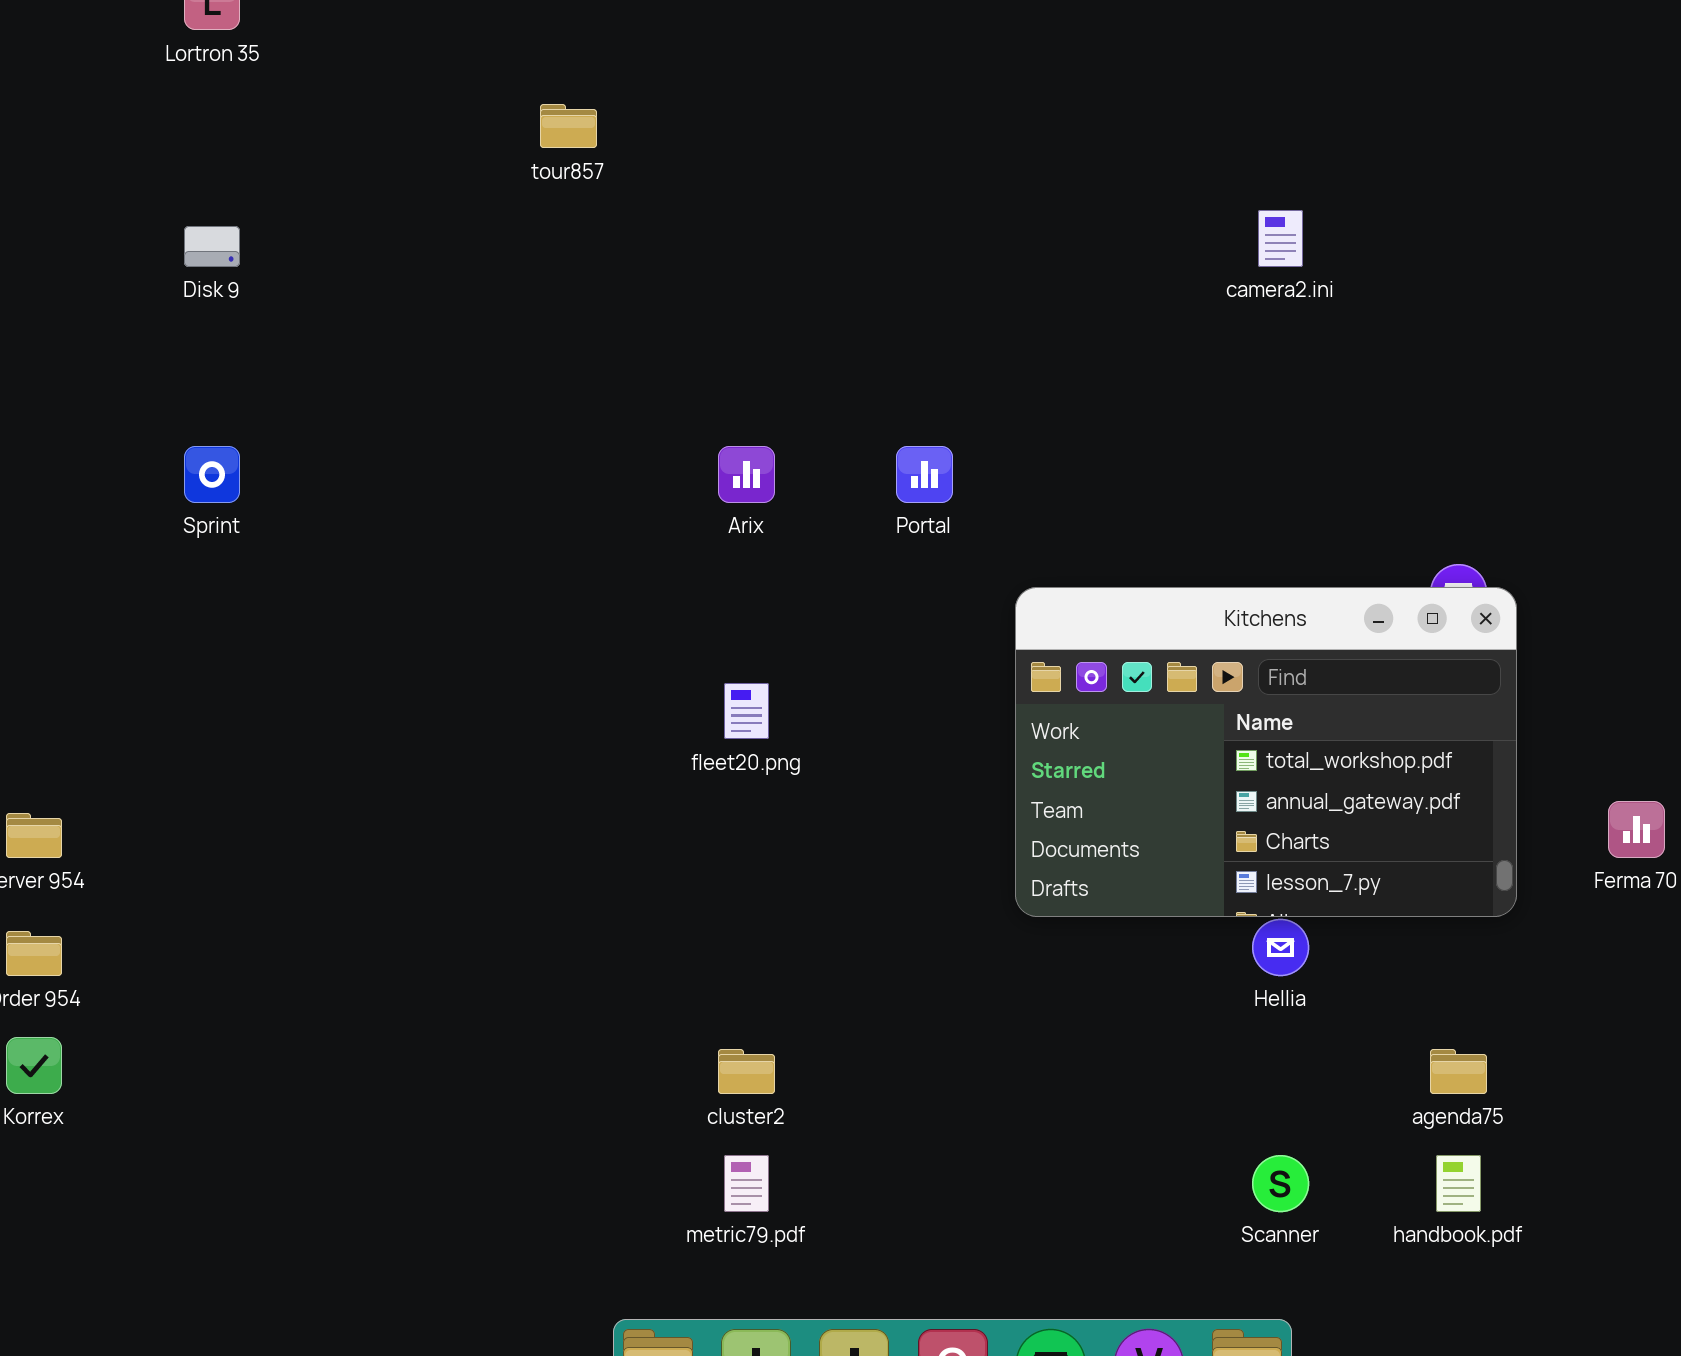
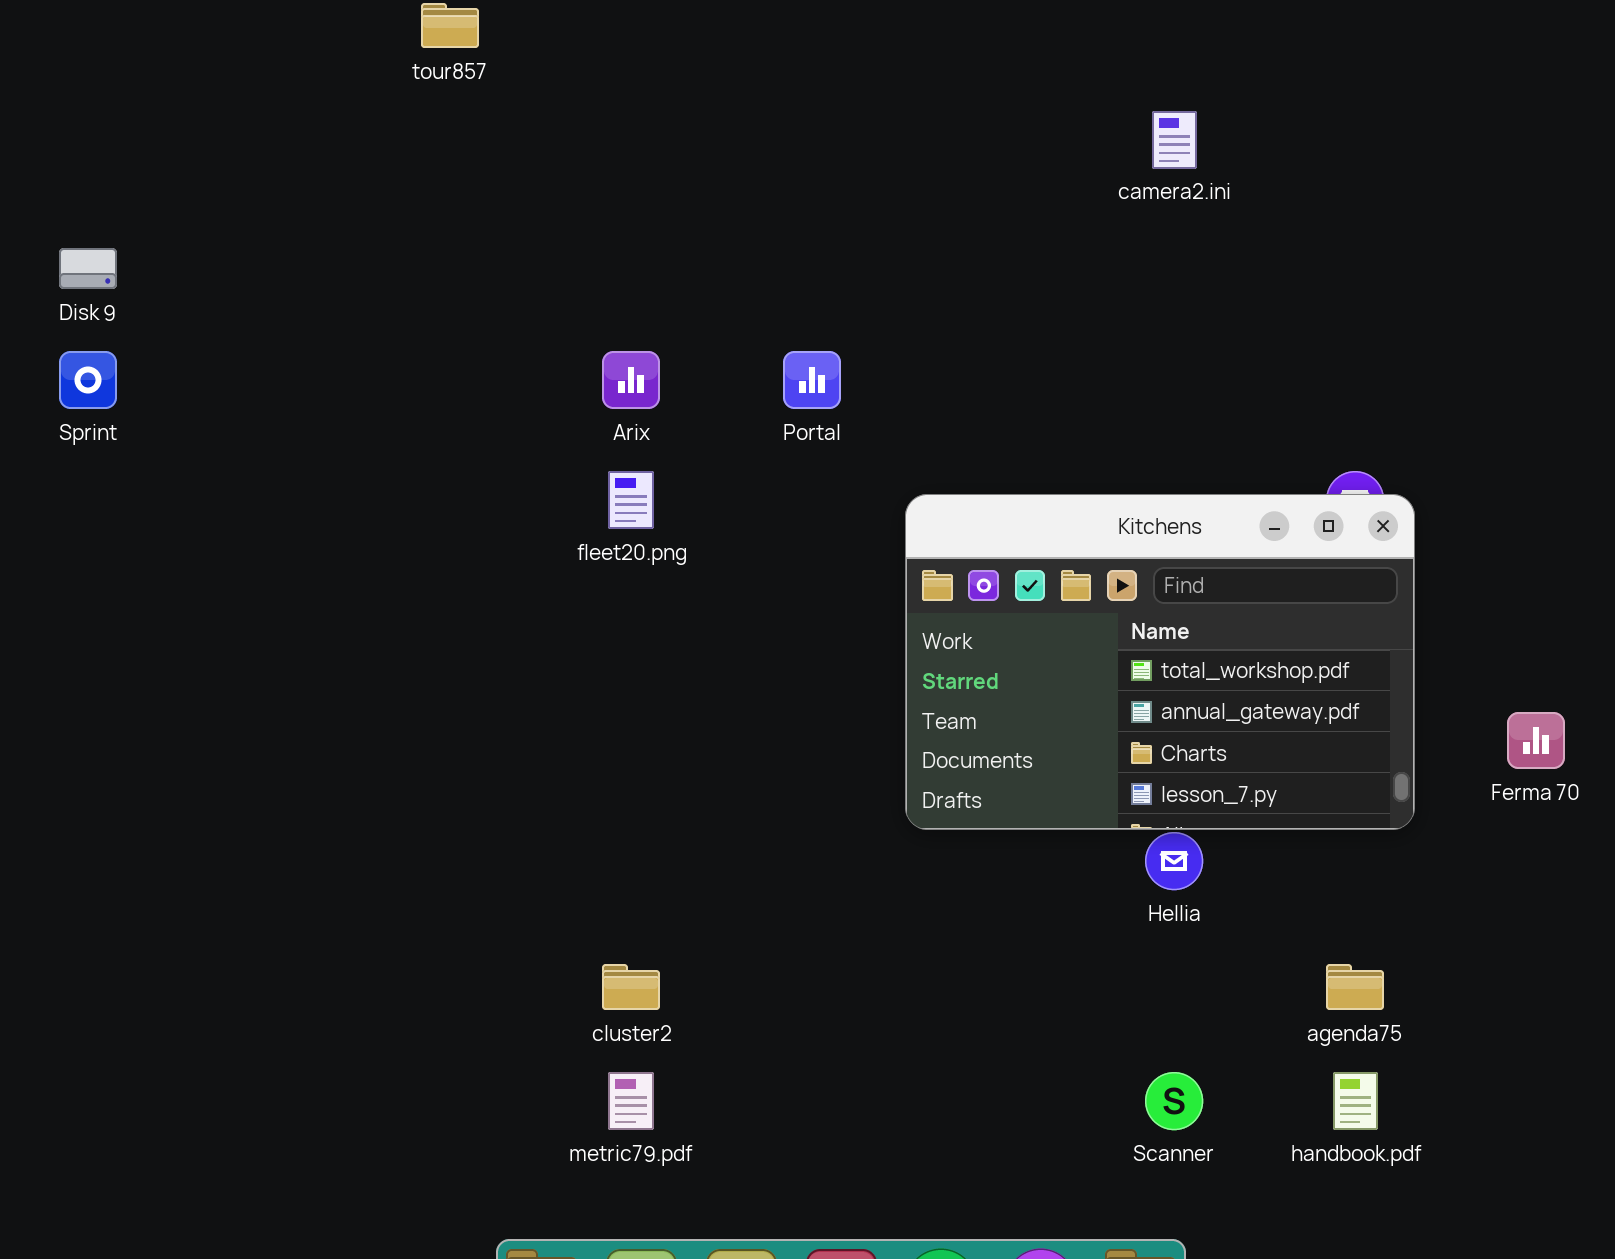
Disk 9: [184,226,240,267] -> [59,248,117,289], moved
fleet20.png: [724,683,769,739] -> [608,471,654,529], moved

